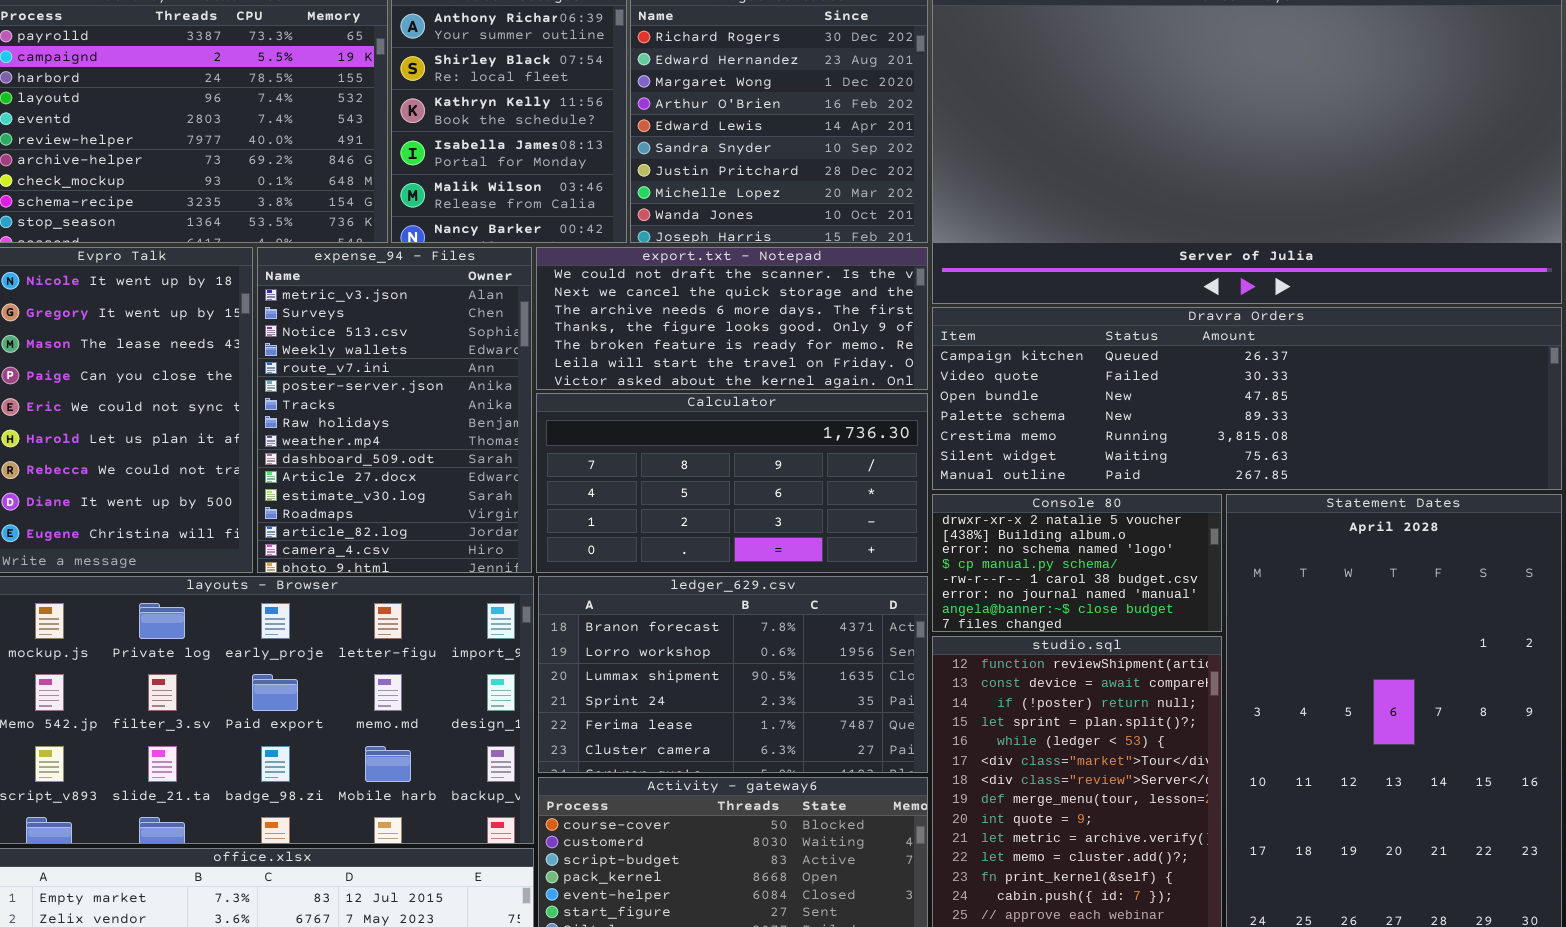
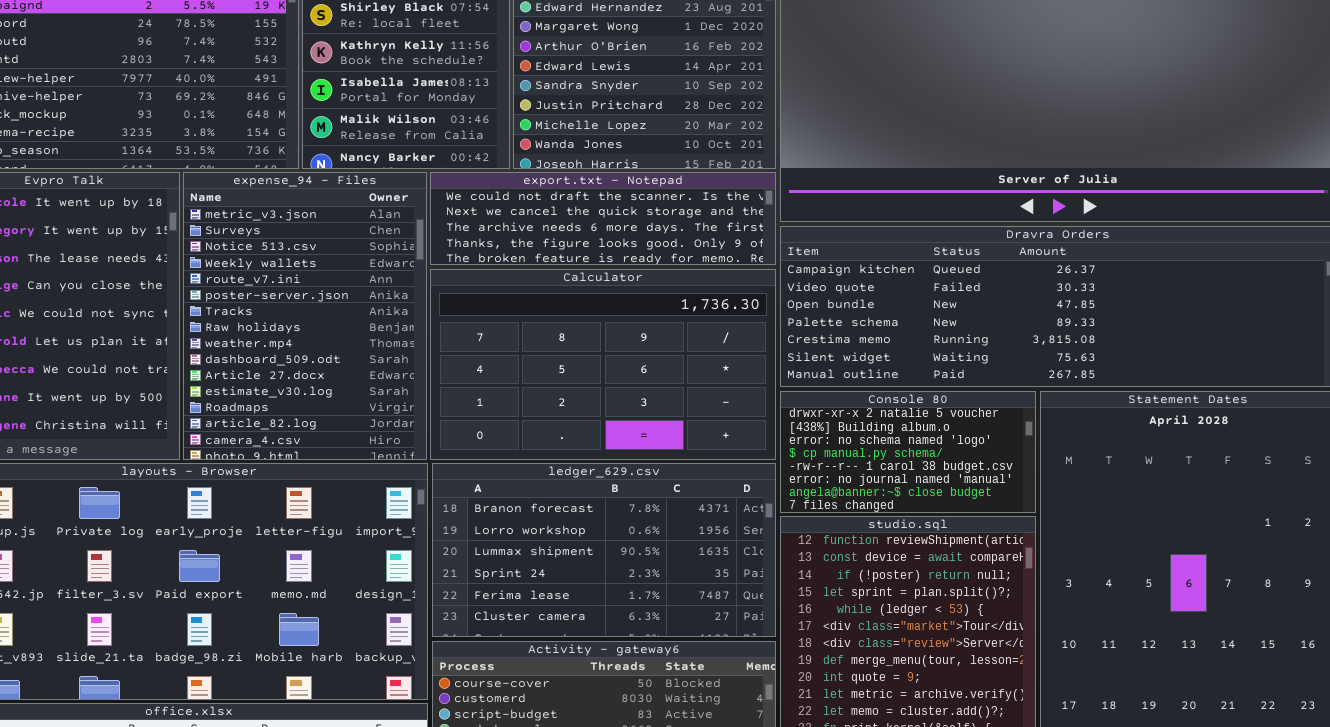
export.txt - Notepad: [536,247,928,390] -> [430,172,776,265], resized
Calculator: [536,393,928,573] -> [430,269,776,460], resized

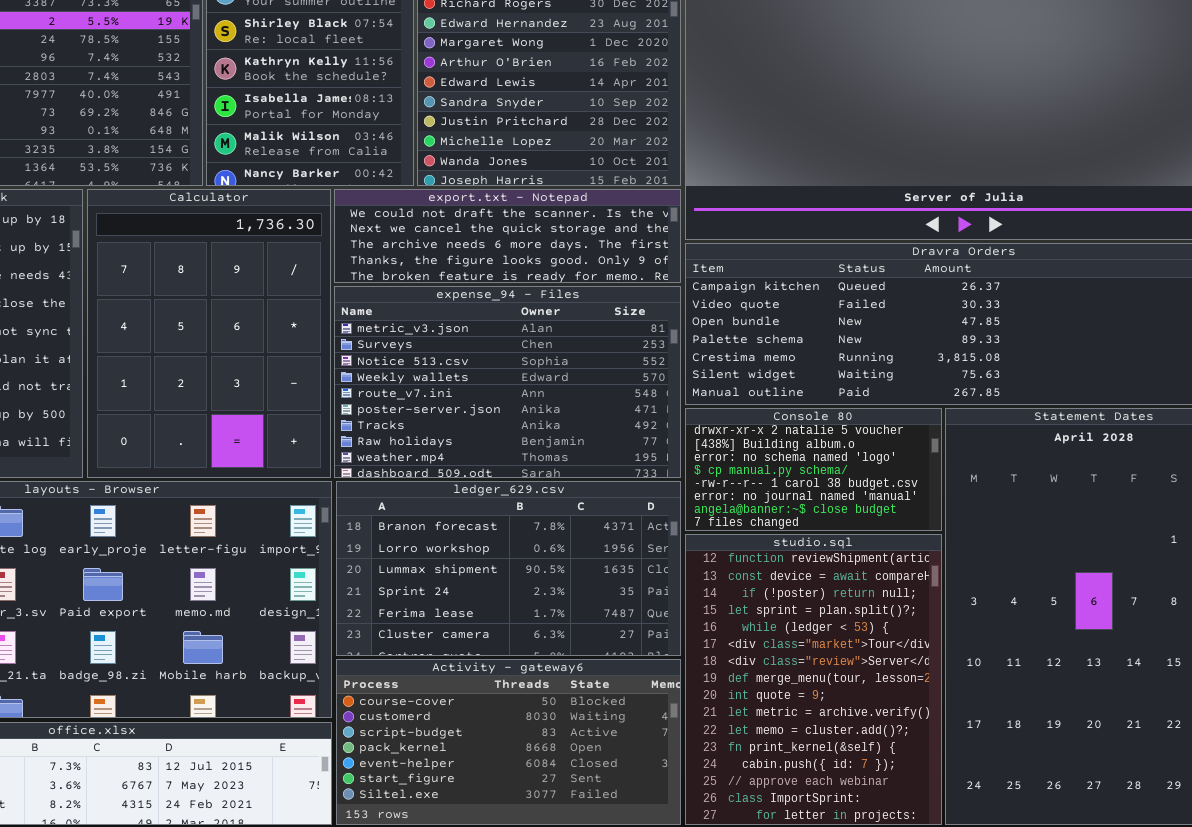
expense_94 - Files: [183,172,427,460] -> [334,286,681,478], moved, resized
Calculator: [430,269,776,460] -> [87,189,331,478], moved, resized

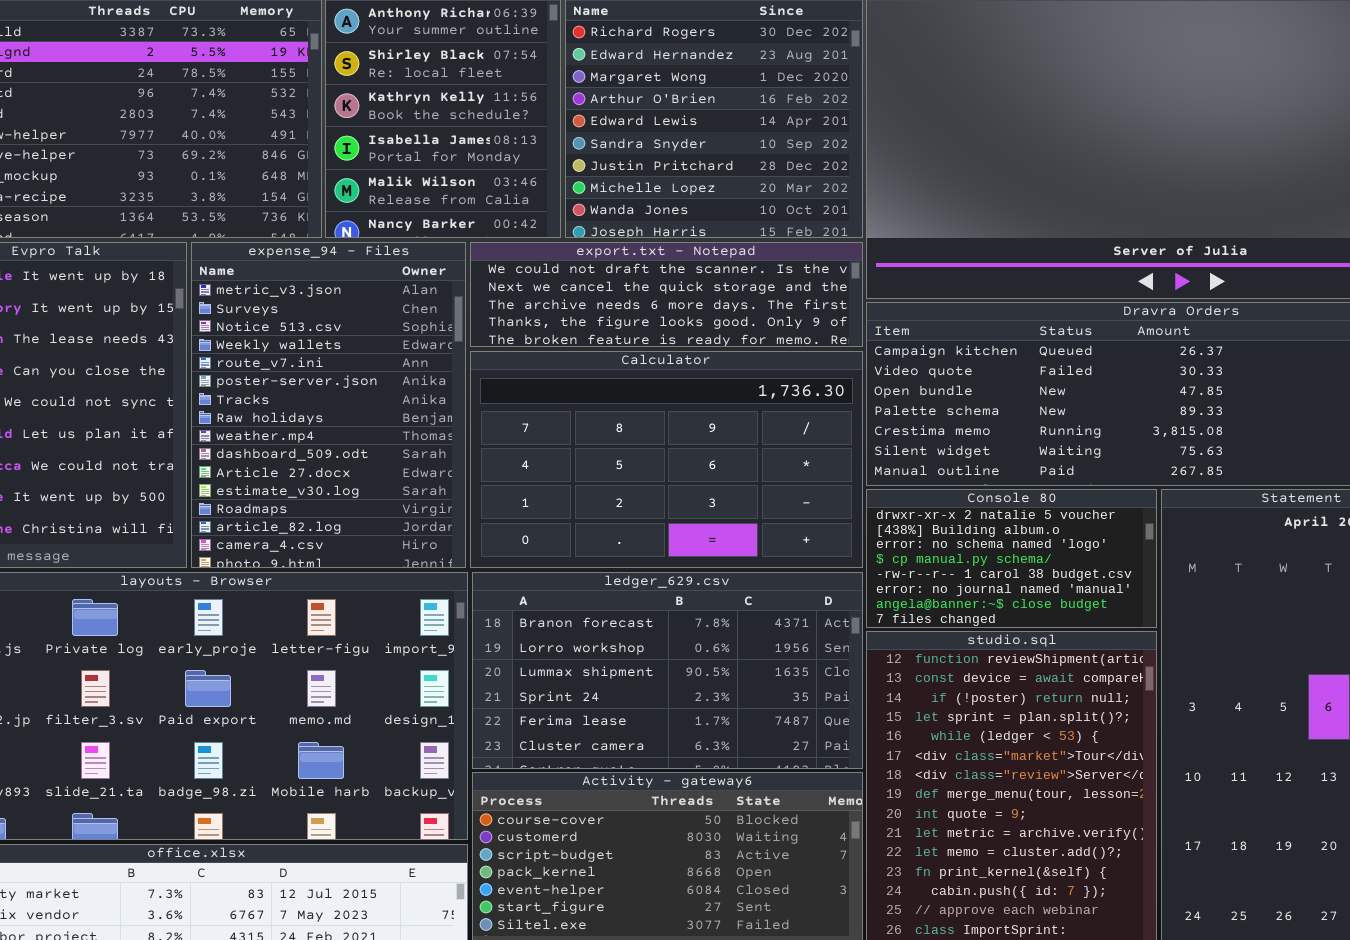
Calculator: [87,189,331,478] -> [470,351,863,568], moved, resized
expense_94 - Files: [334,286,681,478] -> [191,242,466,568], moved, resized

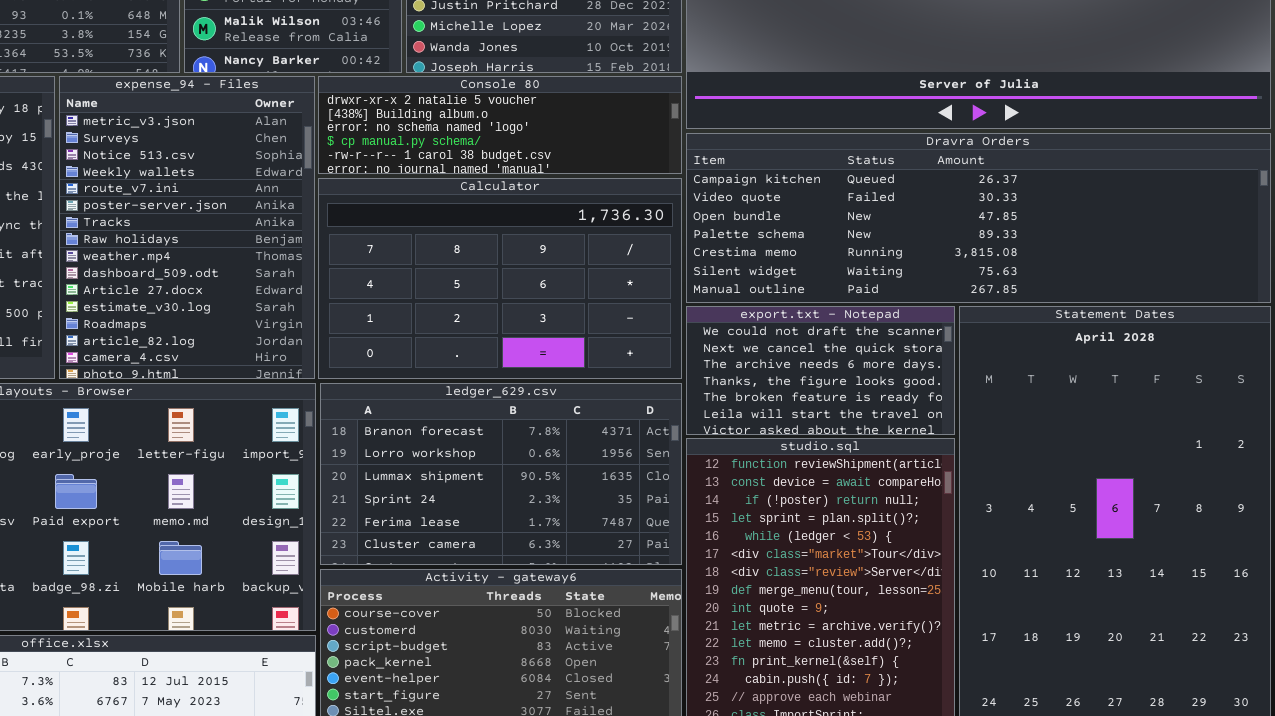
export.txt - Notepad: [470,242,863,347] -> [686,306,955,435], moved, resized
Console 80: [866,489,1157,628] -> [318,76,682,174], moved, resized

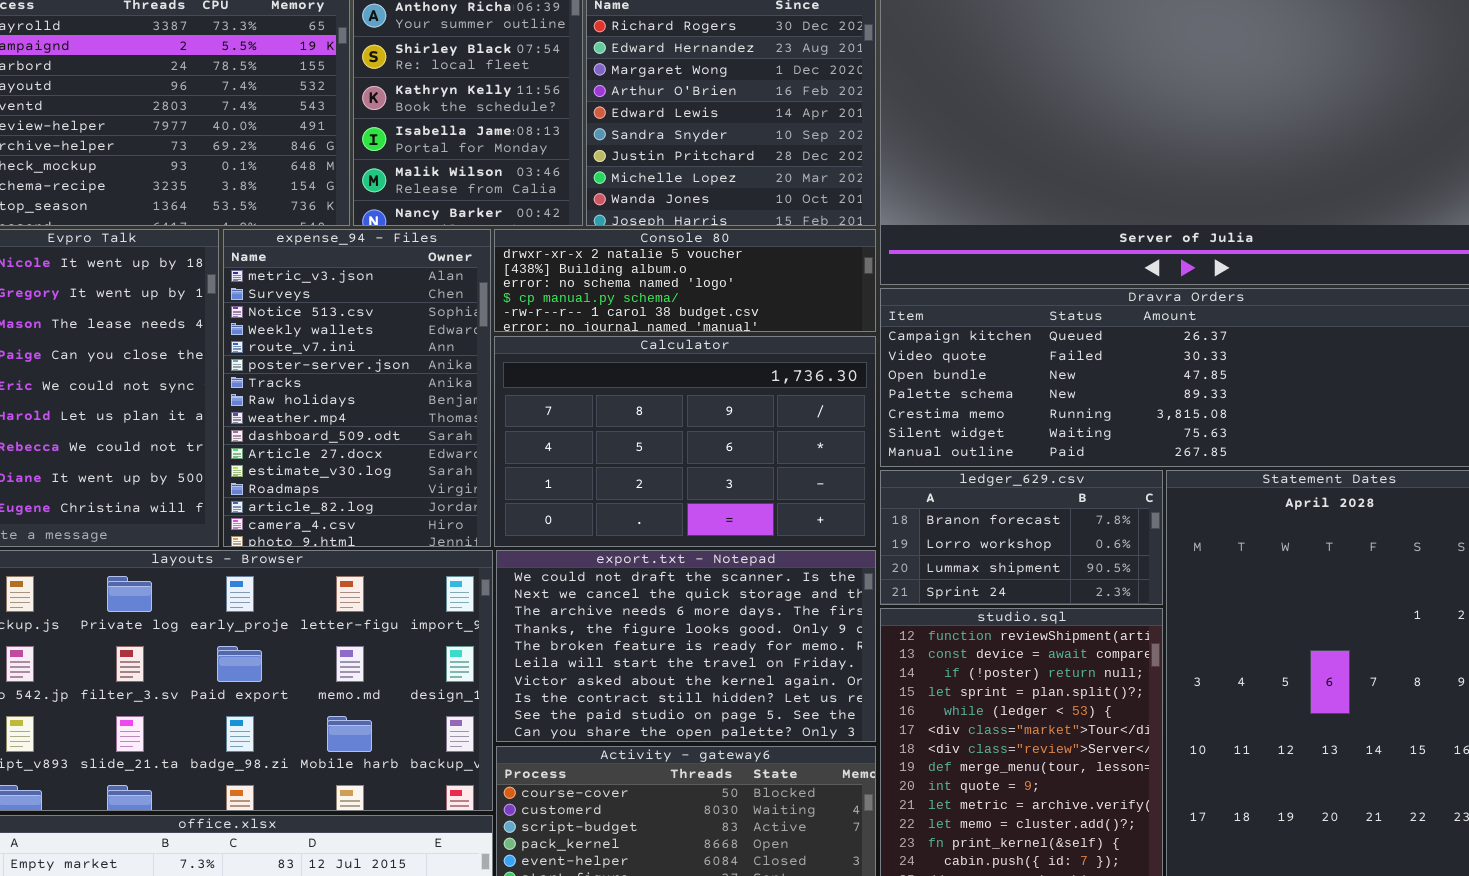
export.txt - Notepad: [686,306,955,435] -> [496,550,876,742], moved, resized
ledger_629.csv: [320,383,682,565] -> [880,470,1163,605], moved, resized

